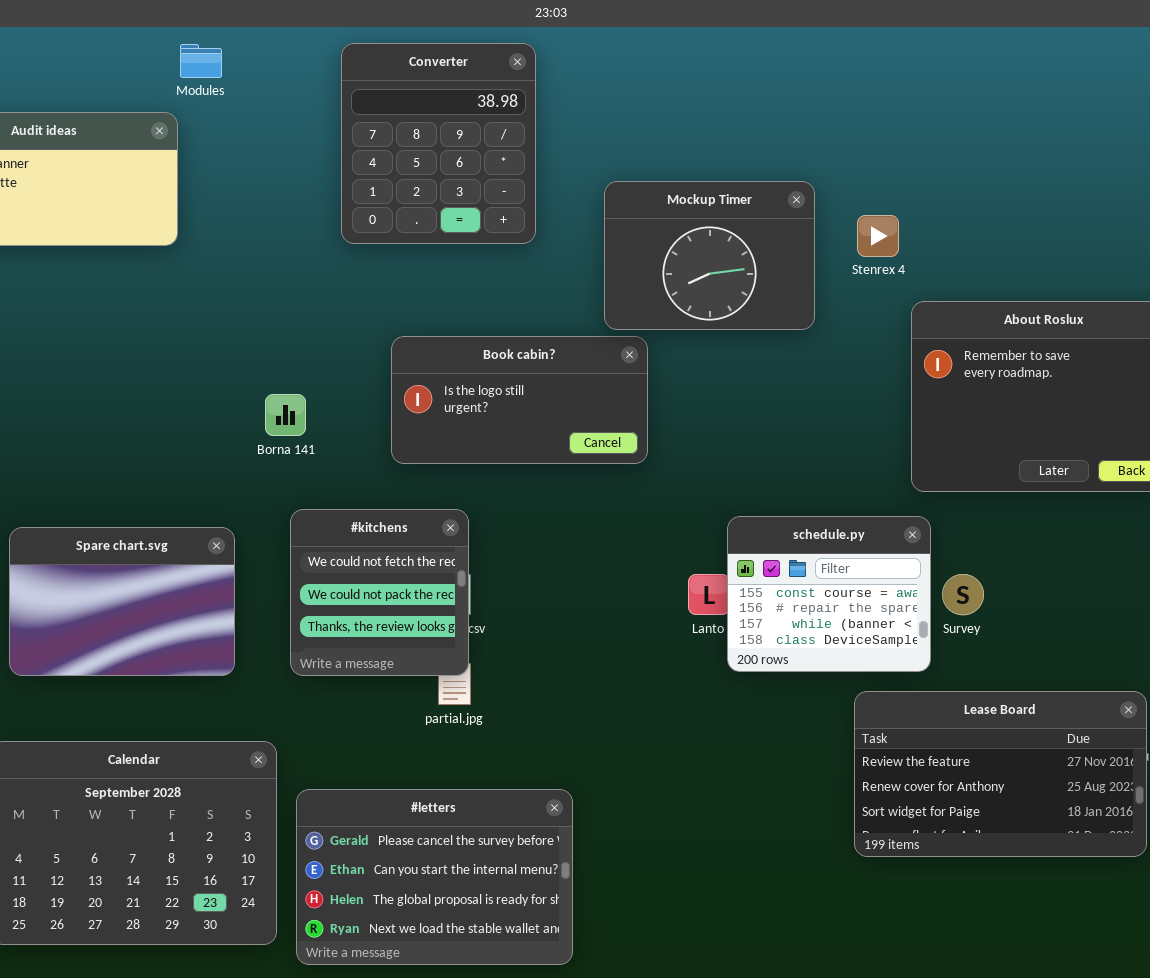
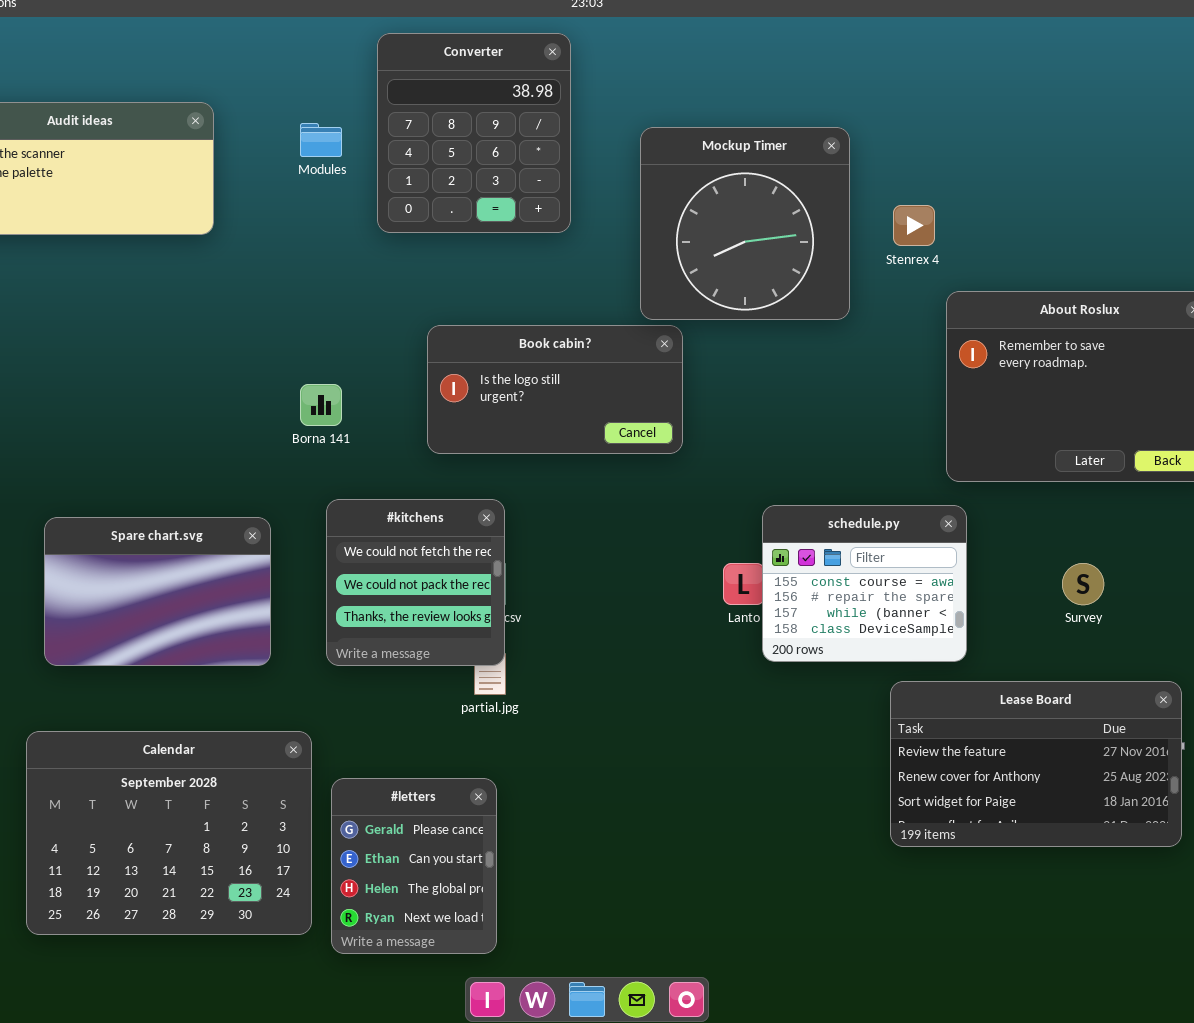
Modules: [180,44,222,78] -> [300,123,342,157], moved
Mockup Timer: [604,181,815,330] -> [640,127,850,320], resized
Survey: [942,574,984,615] -> [1062,563,1104,605], moved
#letters: [296,789,573,965] -> [331,778,497,954], resized

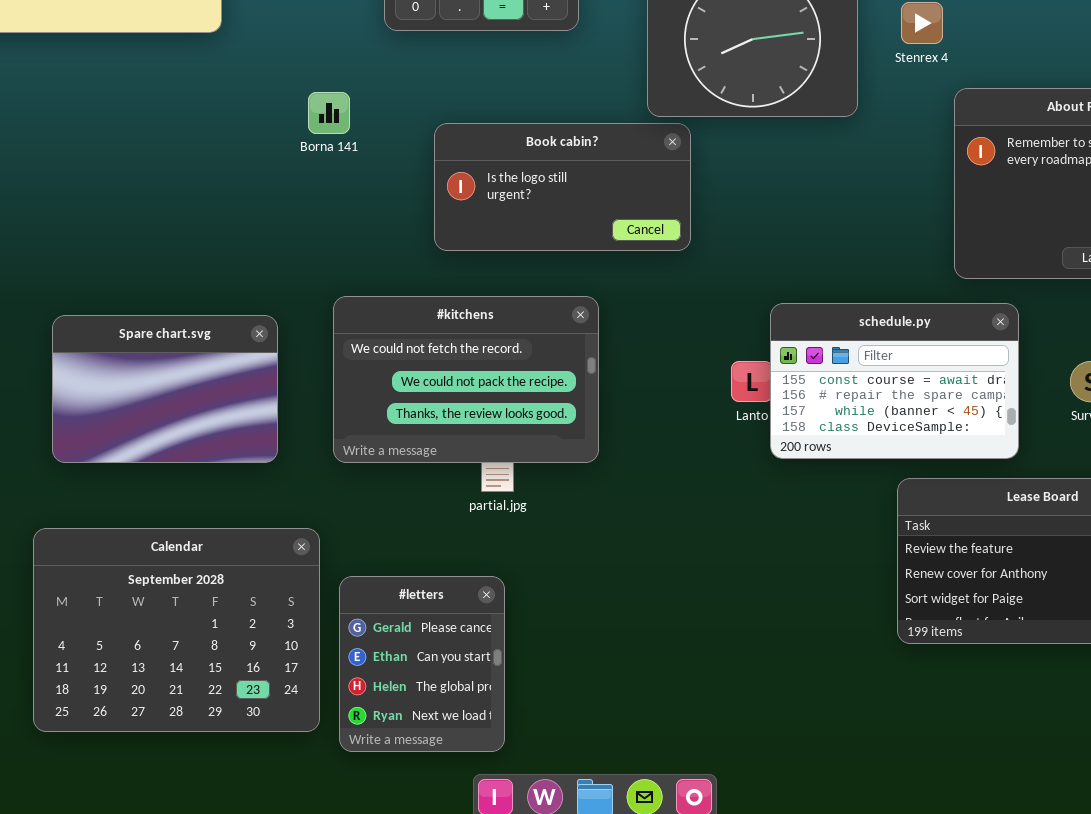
Borna 141: [300,384,342,426] -> [308,92,350,134], moved
#kitchens: [326,499,505,666] -> [333,296,599,463], resized
schedule.py: [762,505,967,662] -> [770,303,1019,459], resized

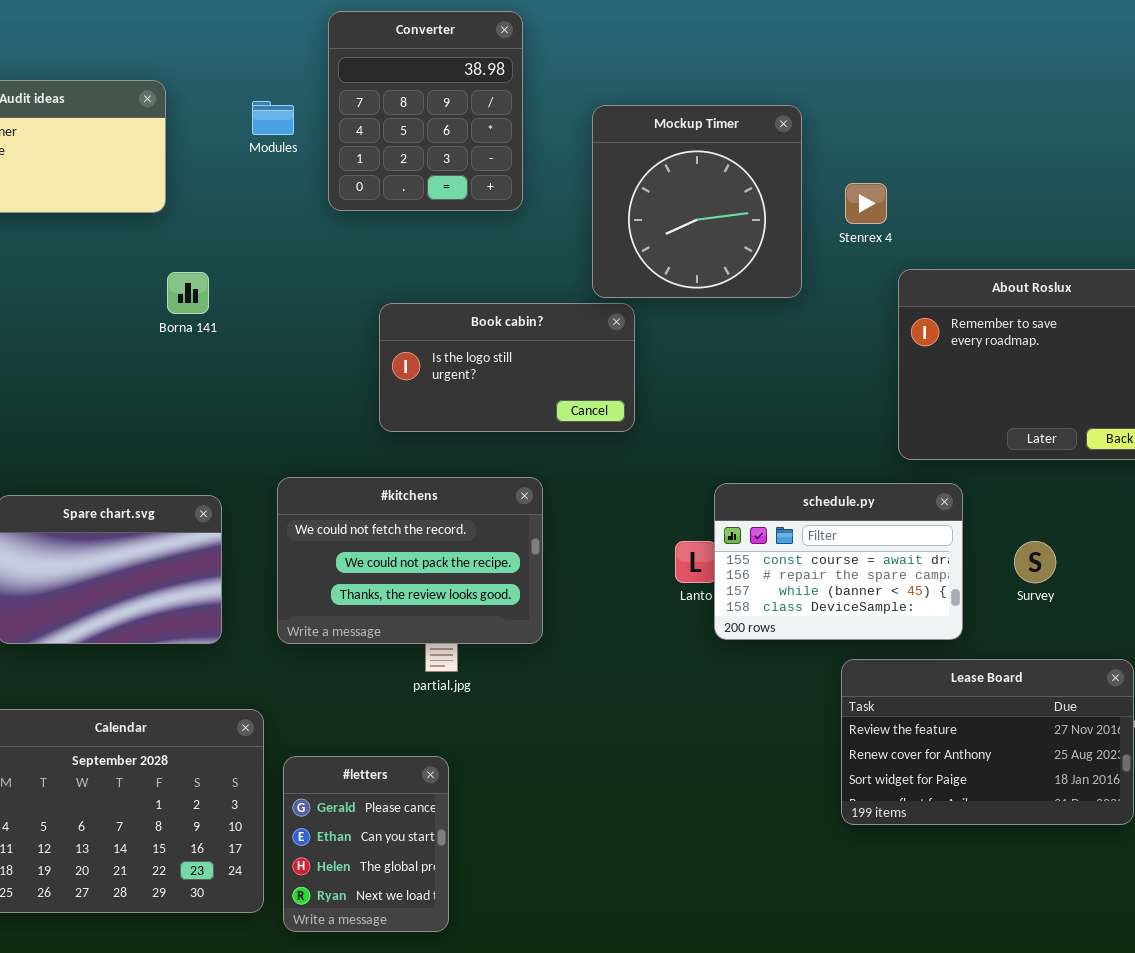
Borna 141: [308,92,350,134] -> [167,272,209,314], moved

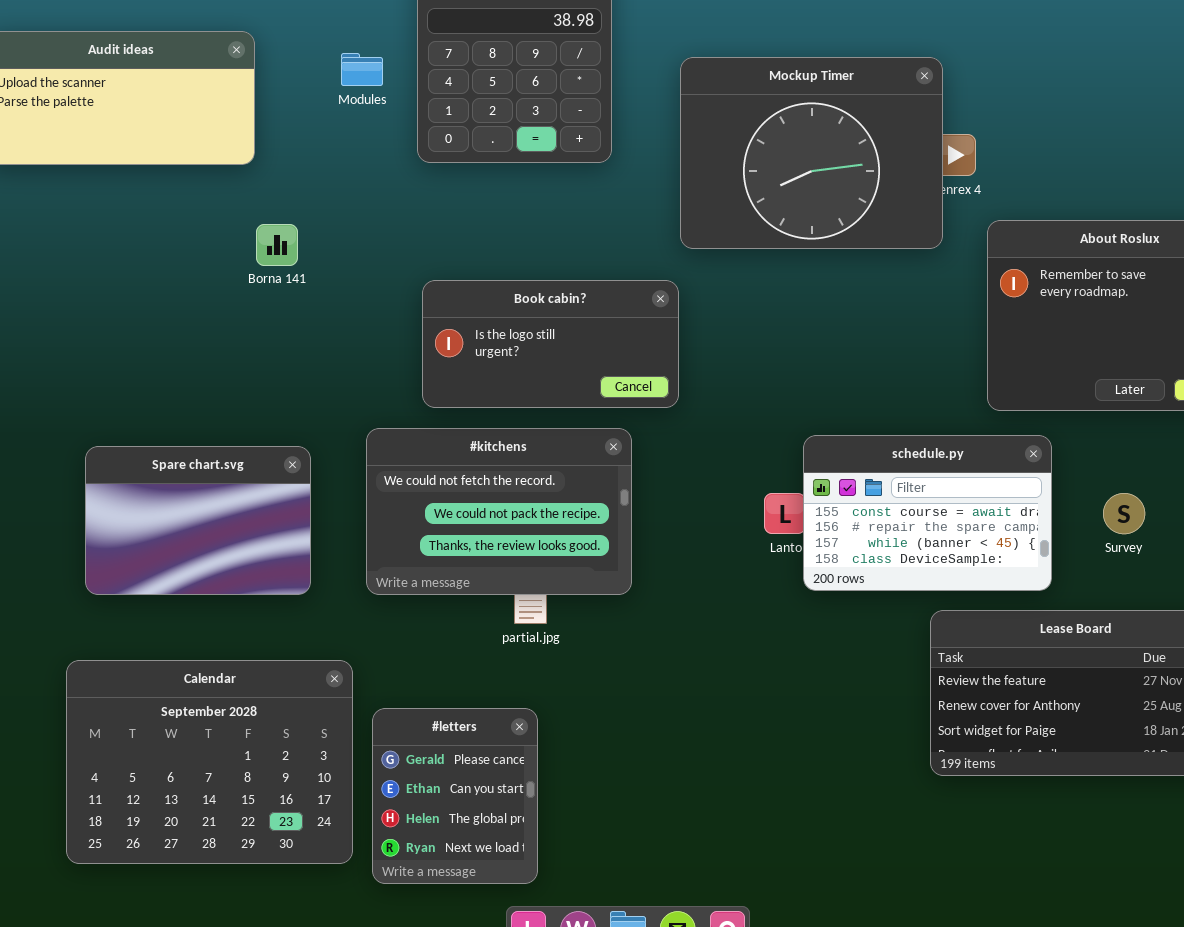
Mockup Timer: [592,105,802,298] -> [680,57,943,249], resized
Book cabin?: [379,303,635,432] -> [422,280,679,408], moved

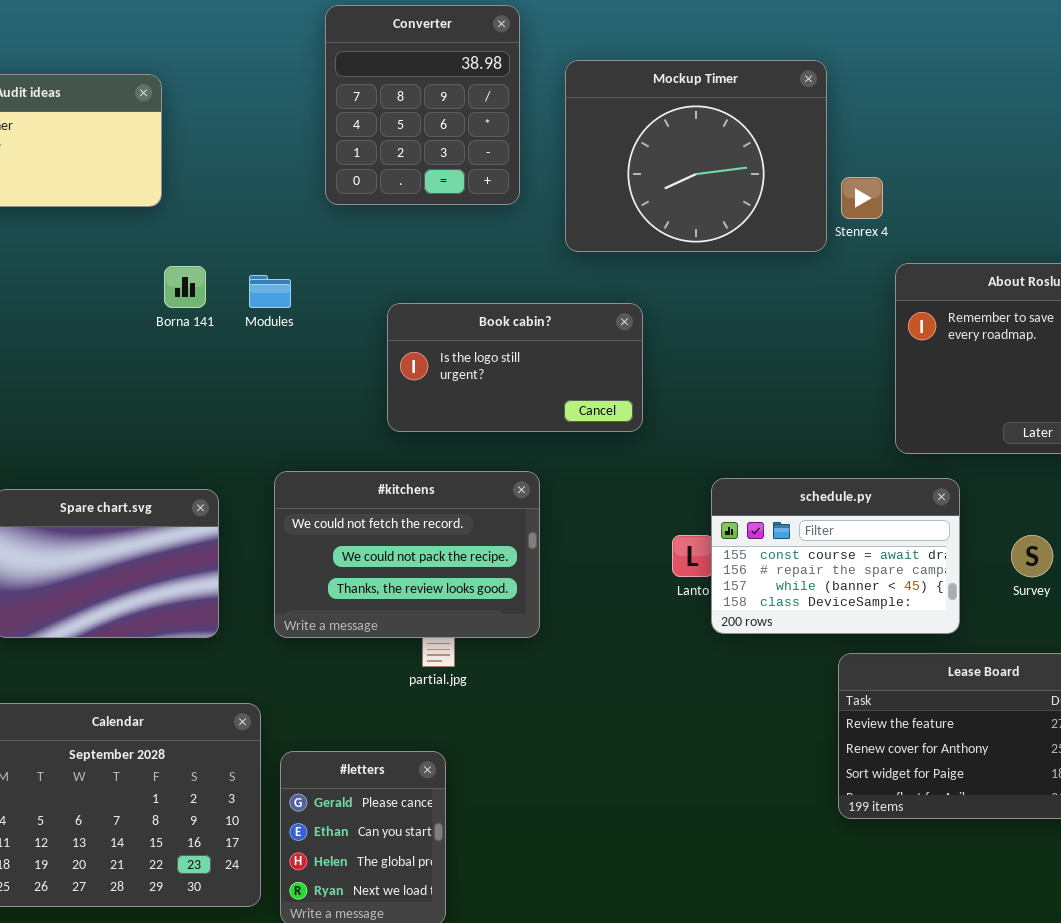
Modules: [341,53,383,86] -> [249,275,291,308], moved
Mockup Timer: [680,57,943,249] -> [565,60,827,252], moved
Book cabin?: [422,280,679,408] -> [387,303,643,432], moved

